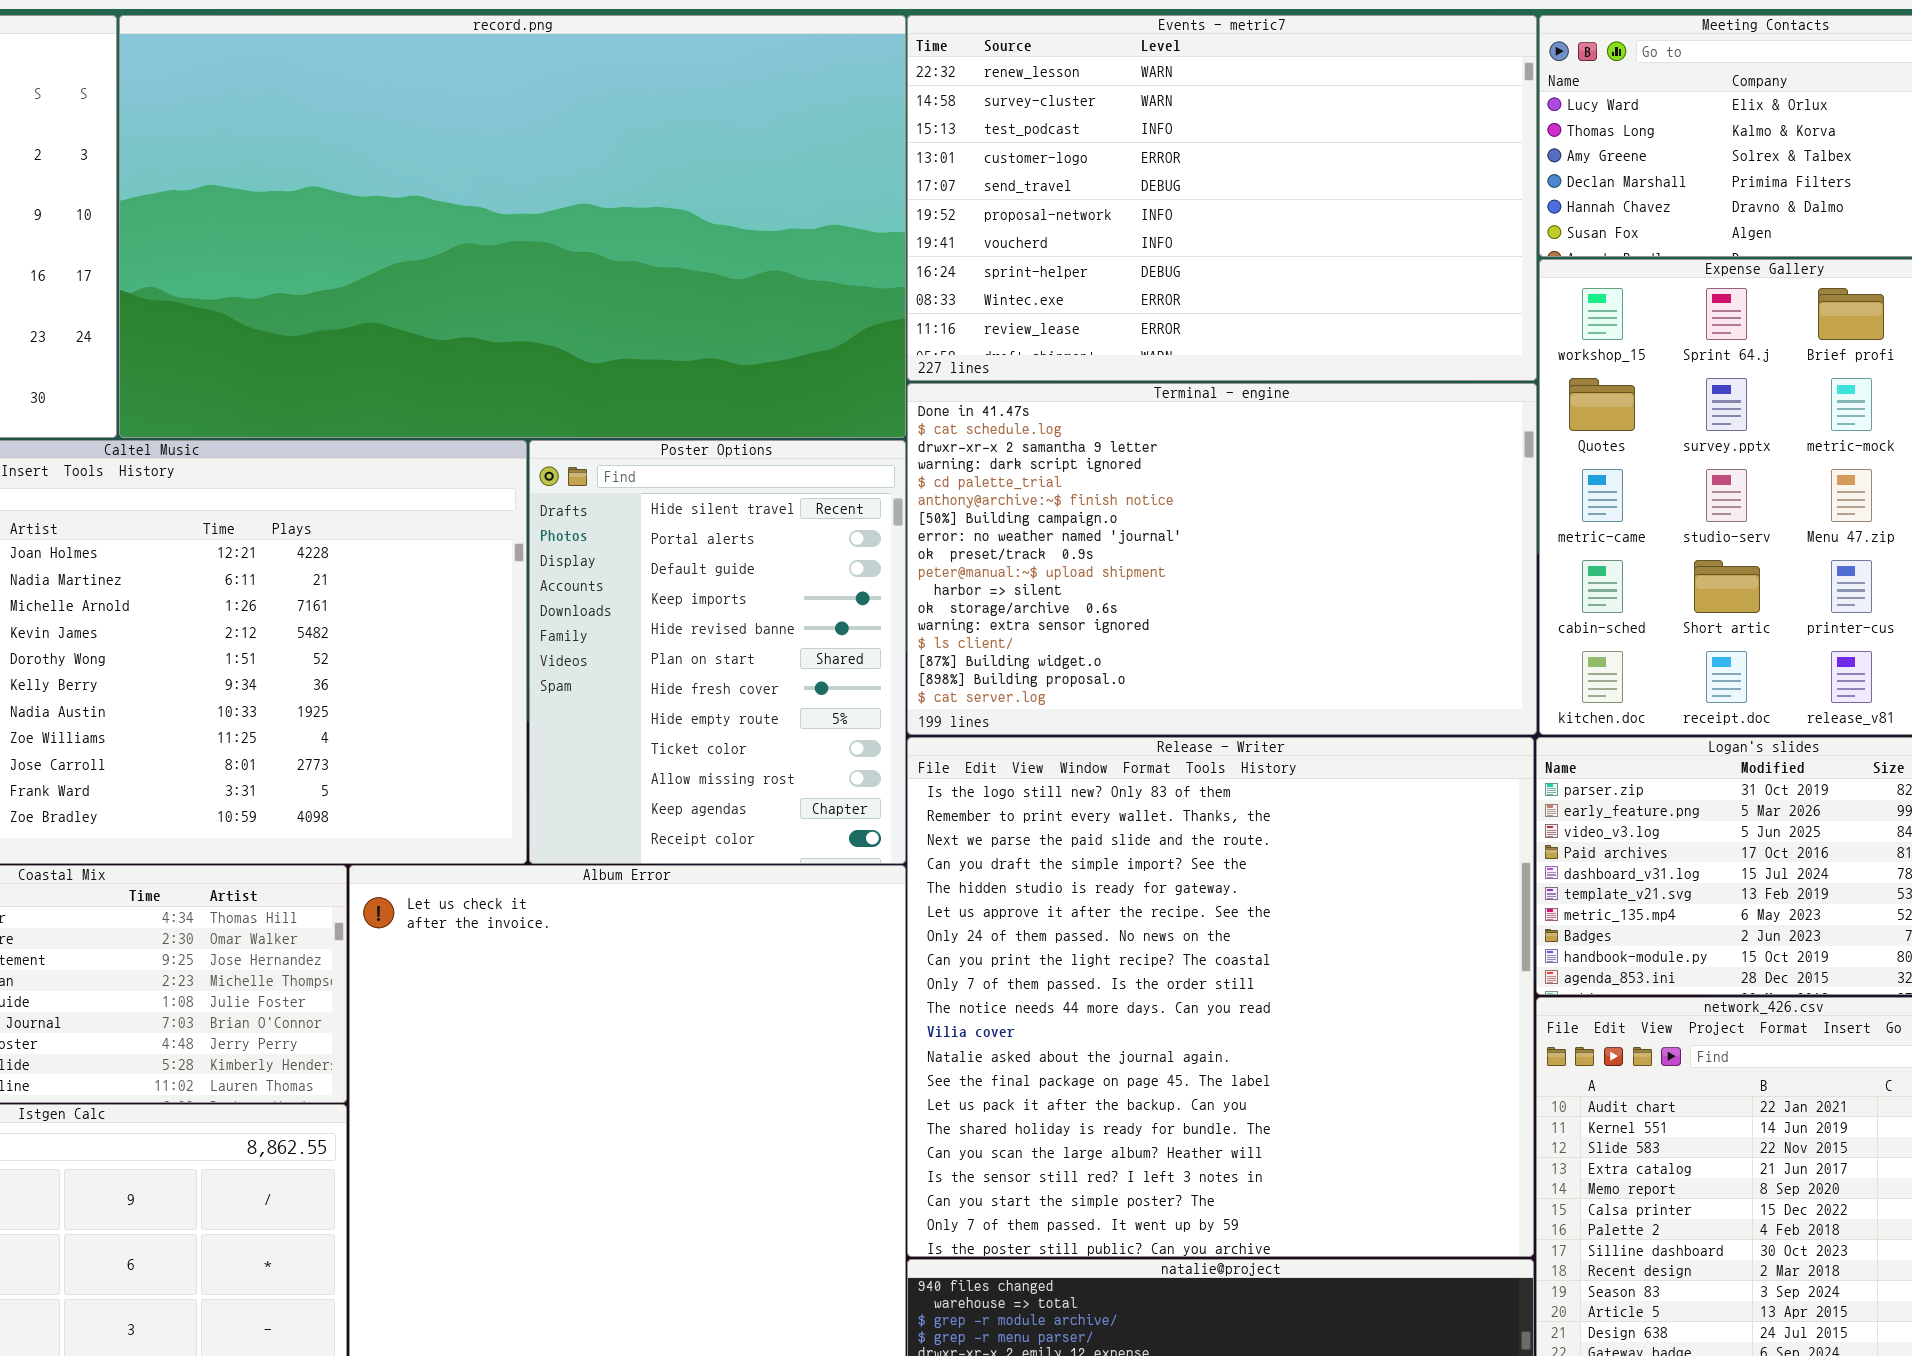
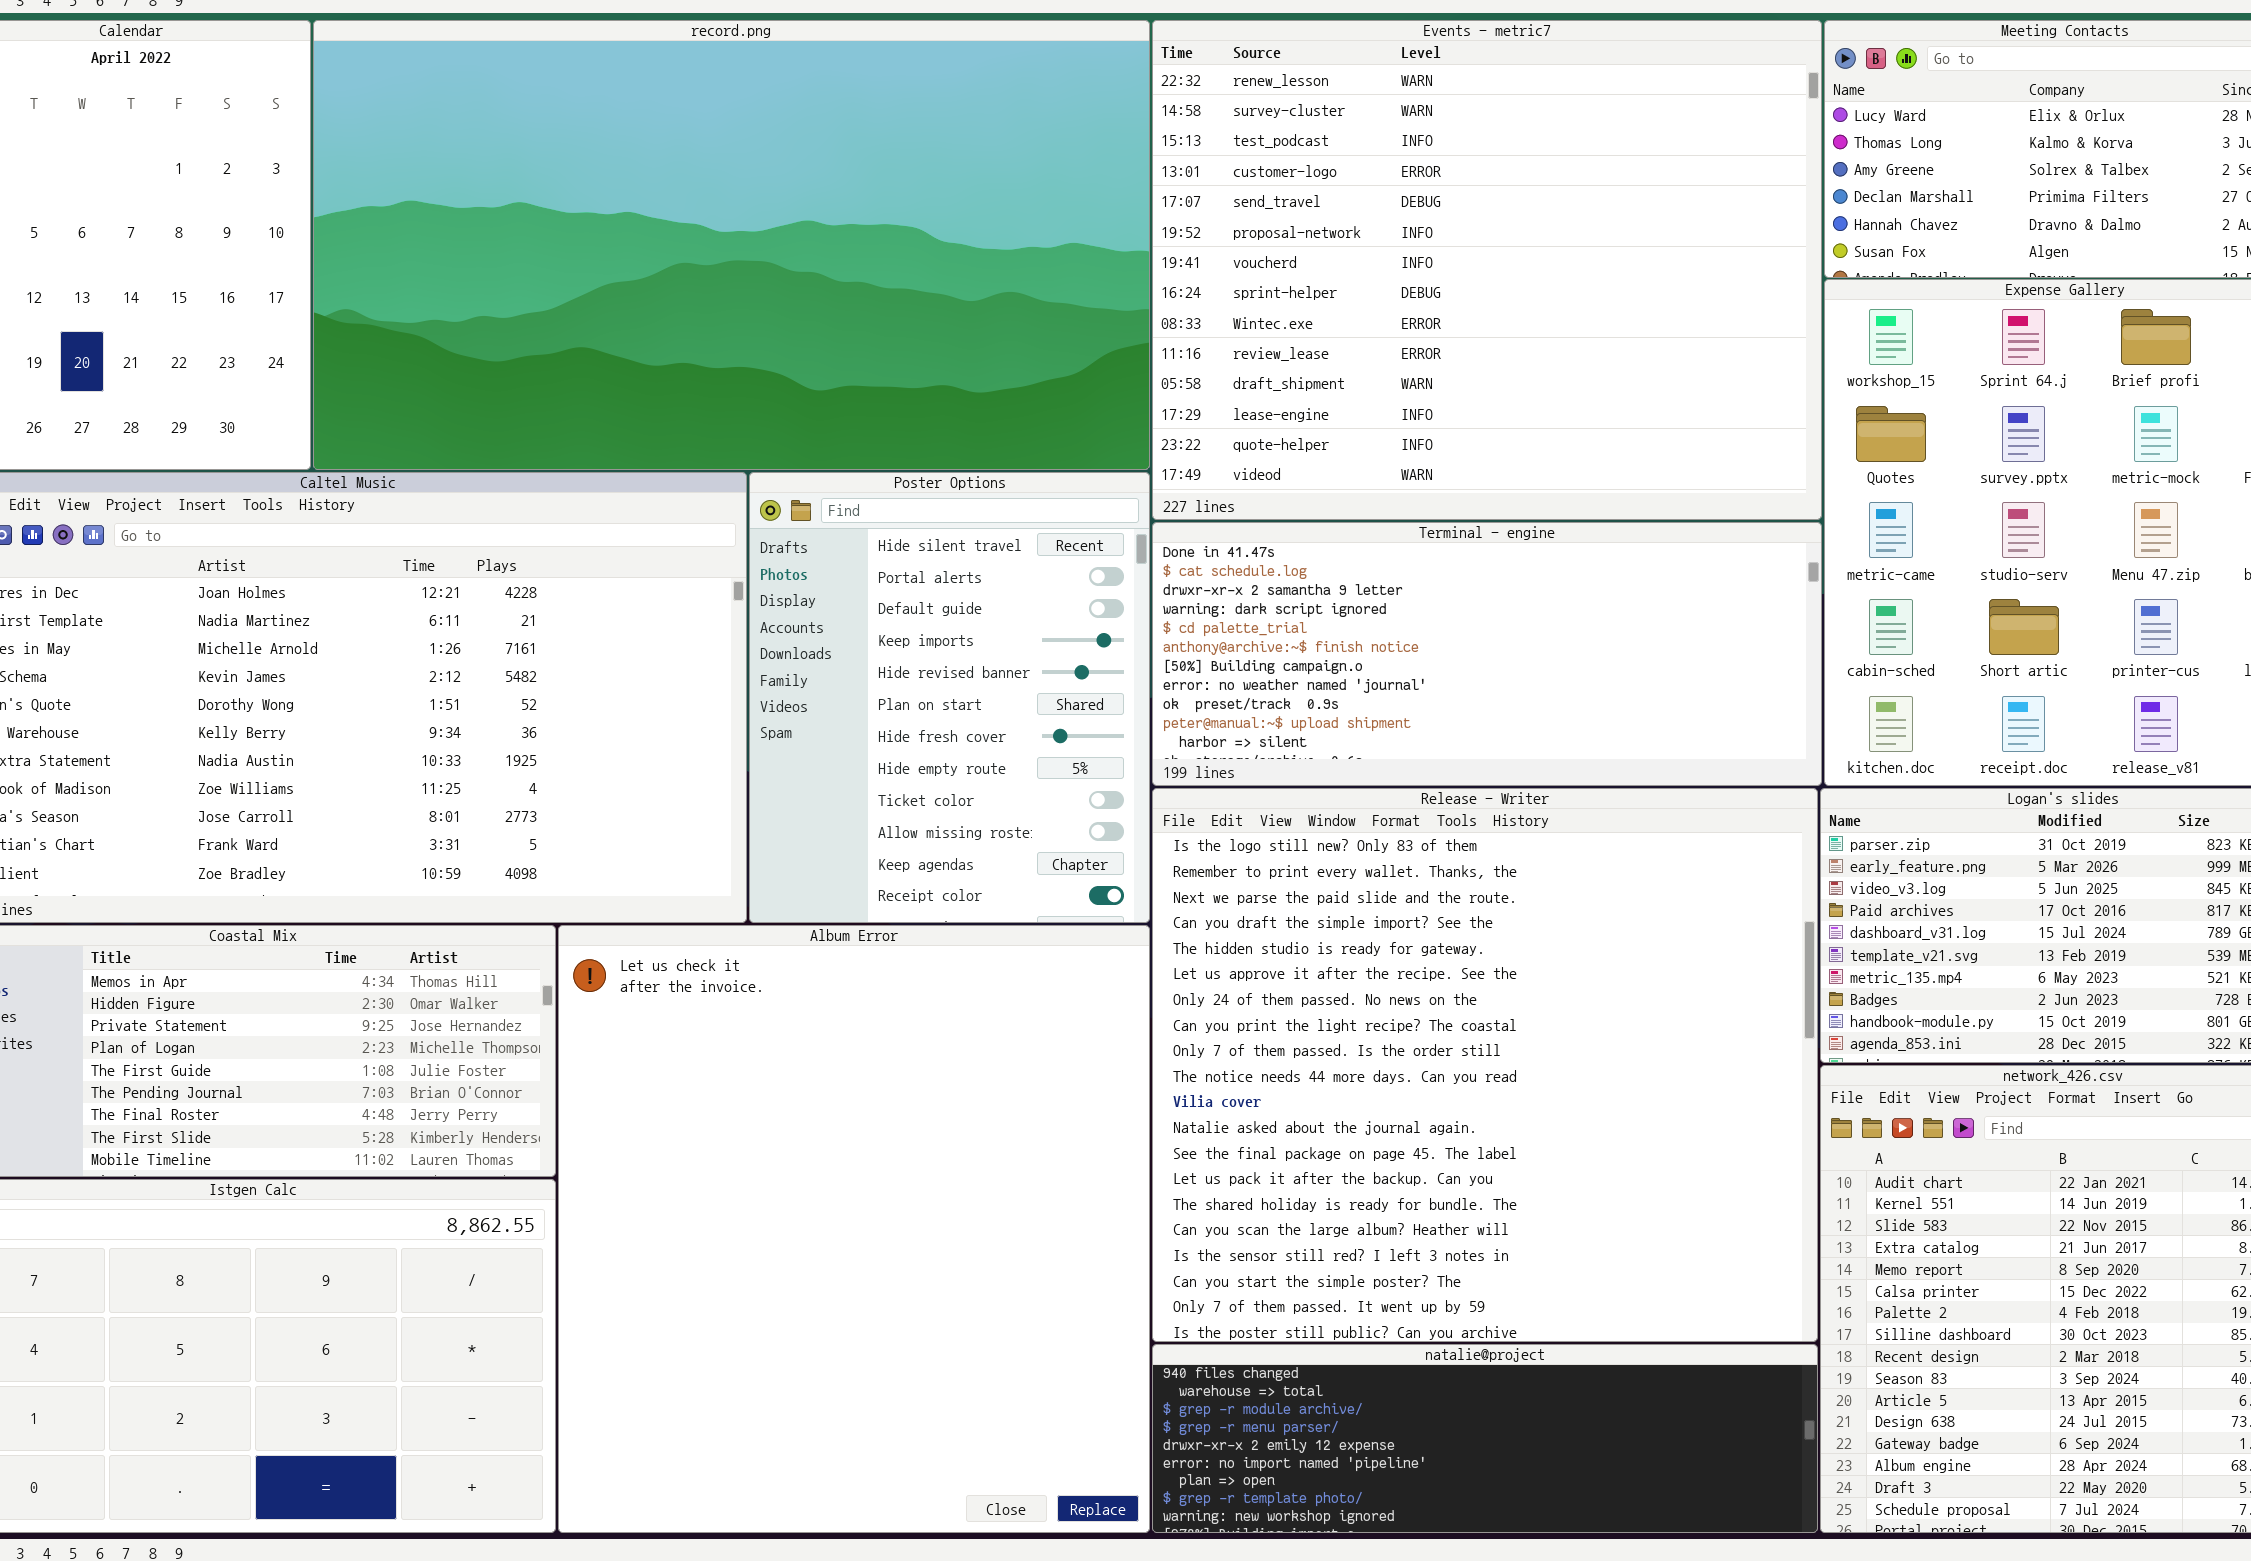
Events - metric7: [907,15,1537,381] -> [1152,20,1822,520], resized
Terminal - engine: [907,383,1537,735] -> [1152,522,1822,786], resized

